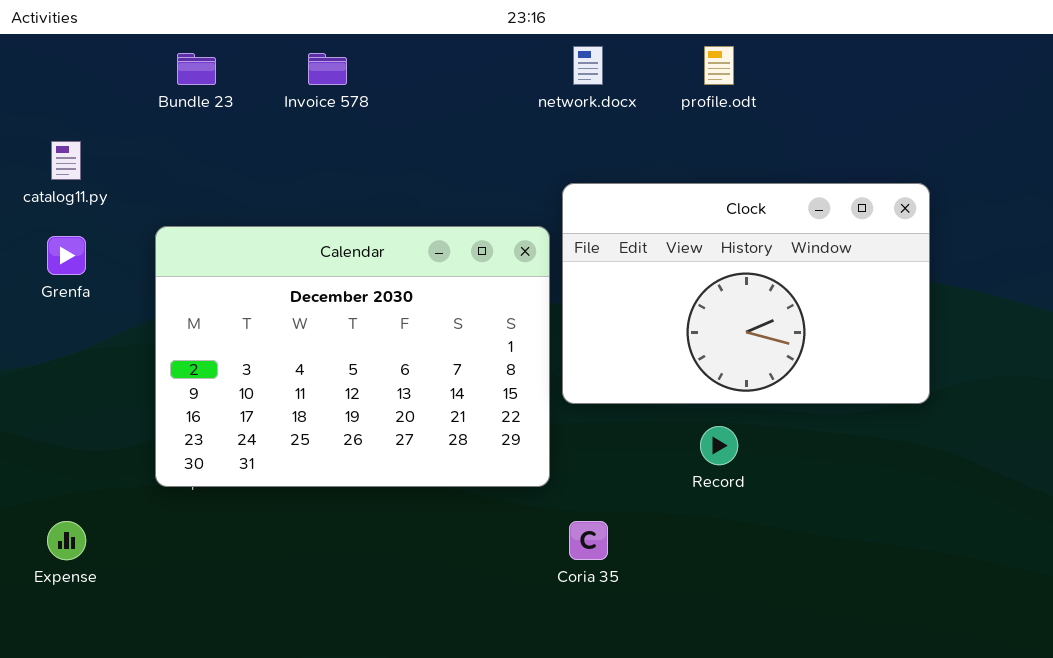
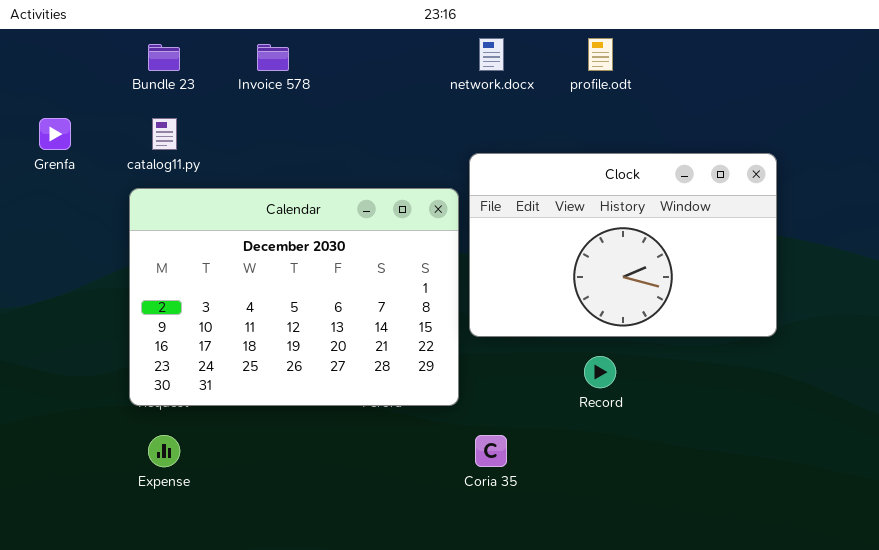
catalog11.py: [51,141,81,180] -> [152,118,177,150], moved
Grenfa: [47,236,86,275] -> [39,118,71,150], moved
Expense: [47,521,86,560] -> [148,435,180,467], moved

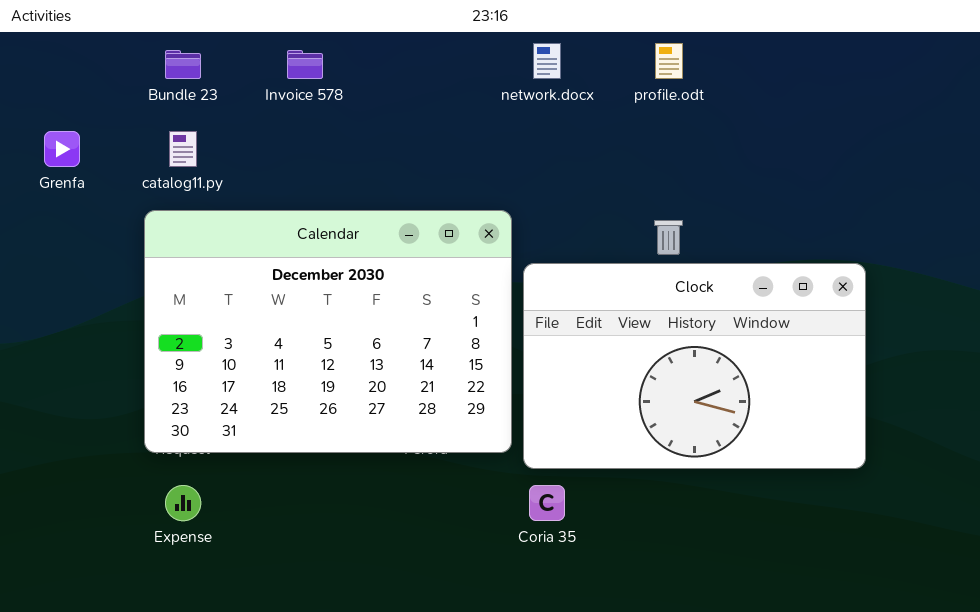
Clock: [469,153,777,337] -> [523,263,866,469], moved

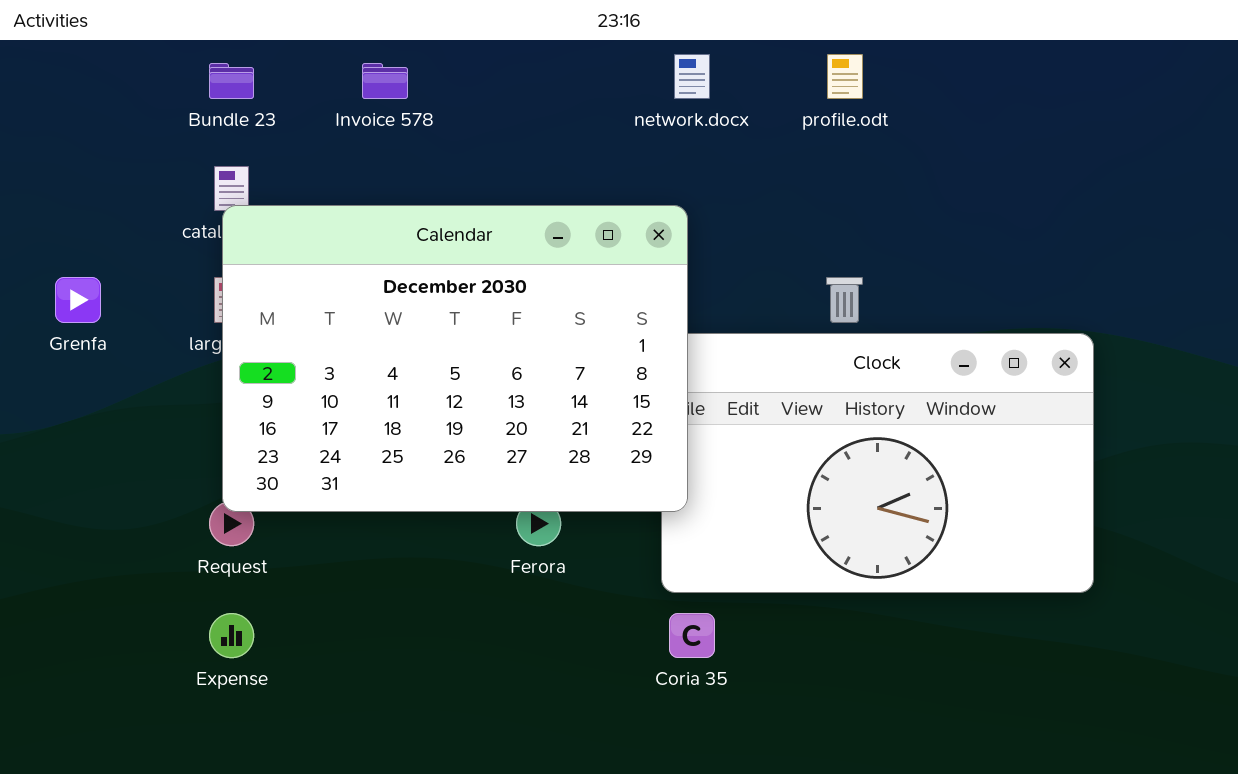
Grenfa: [44,131,80,167] -> [55,277,101,323], moved
Calendar: [144,210,512,453] -> [222,205,688,512], moved

